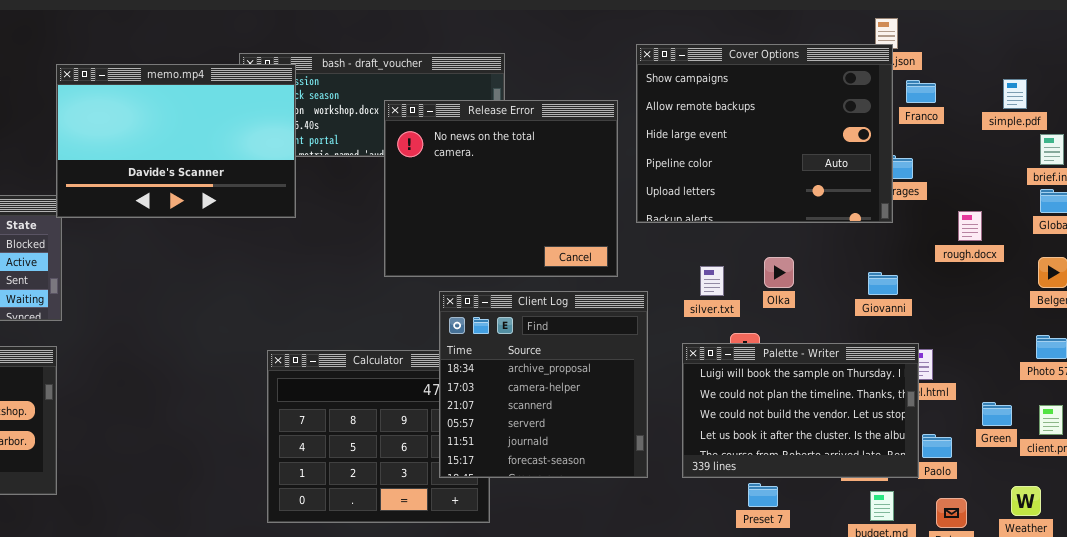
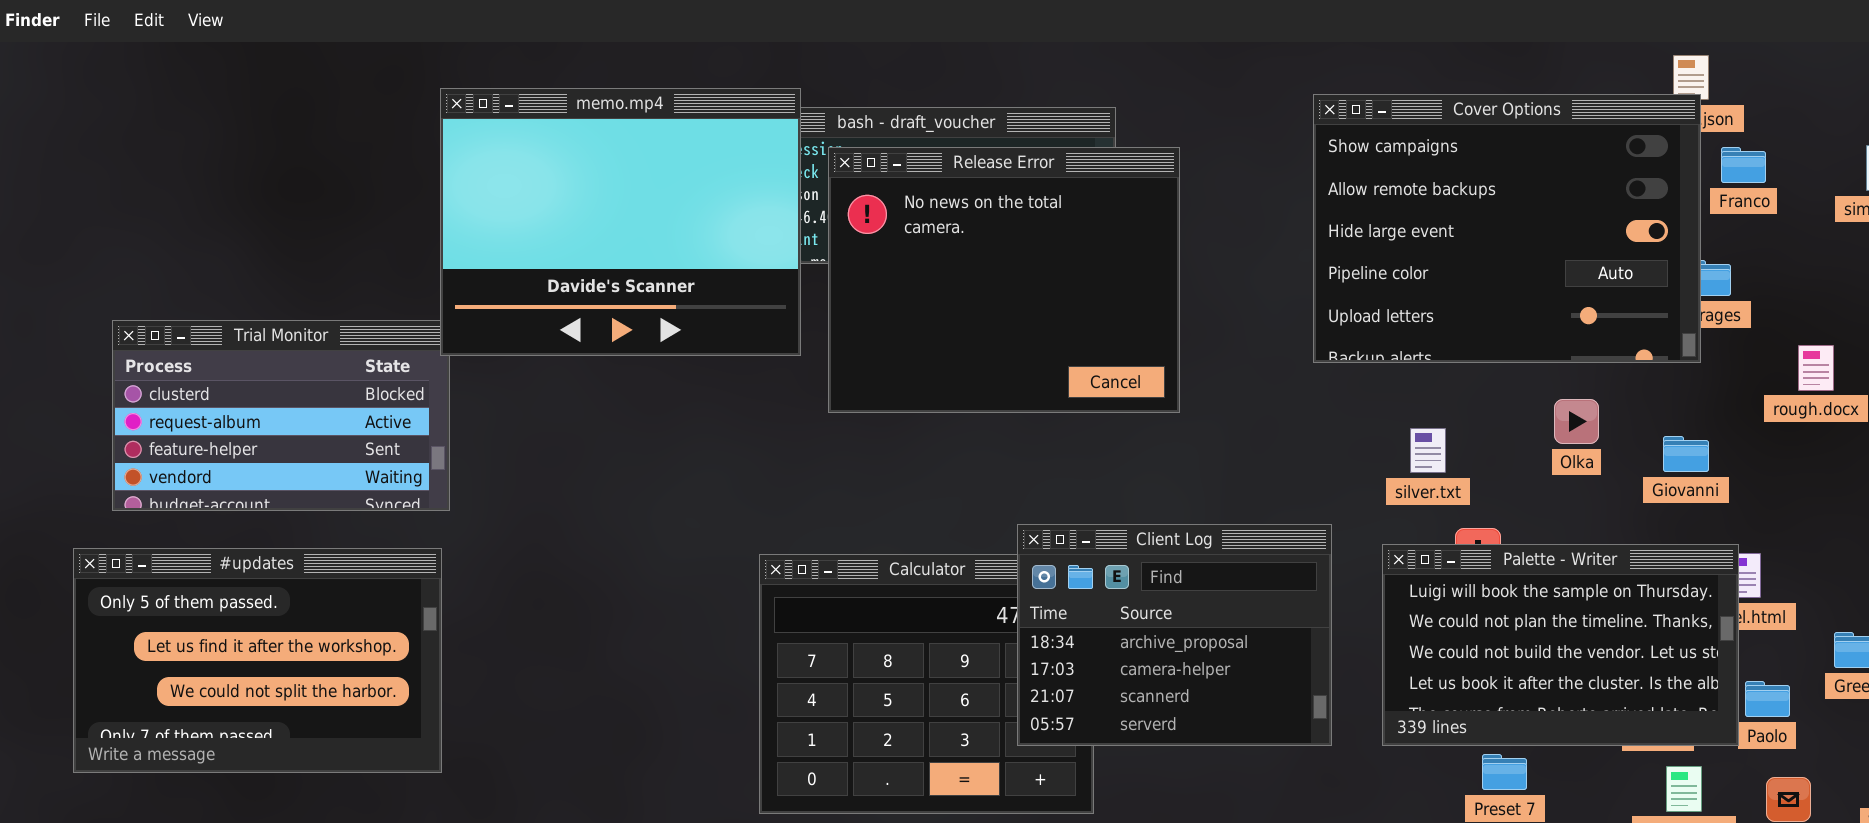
memo.mp4: [56,64,296,218] -> [440,88,801,356], resized
Release Error: [384,100,618,277] -> [828,147,1180,413], moved
Olka: [764,257,794,288] -> [1554,399,1599,444], moved
Client Log: [439,291,648,478] -> [1017,524,1332,746], resized

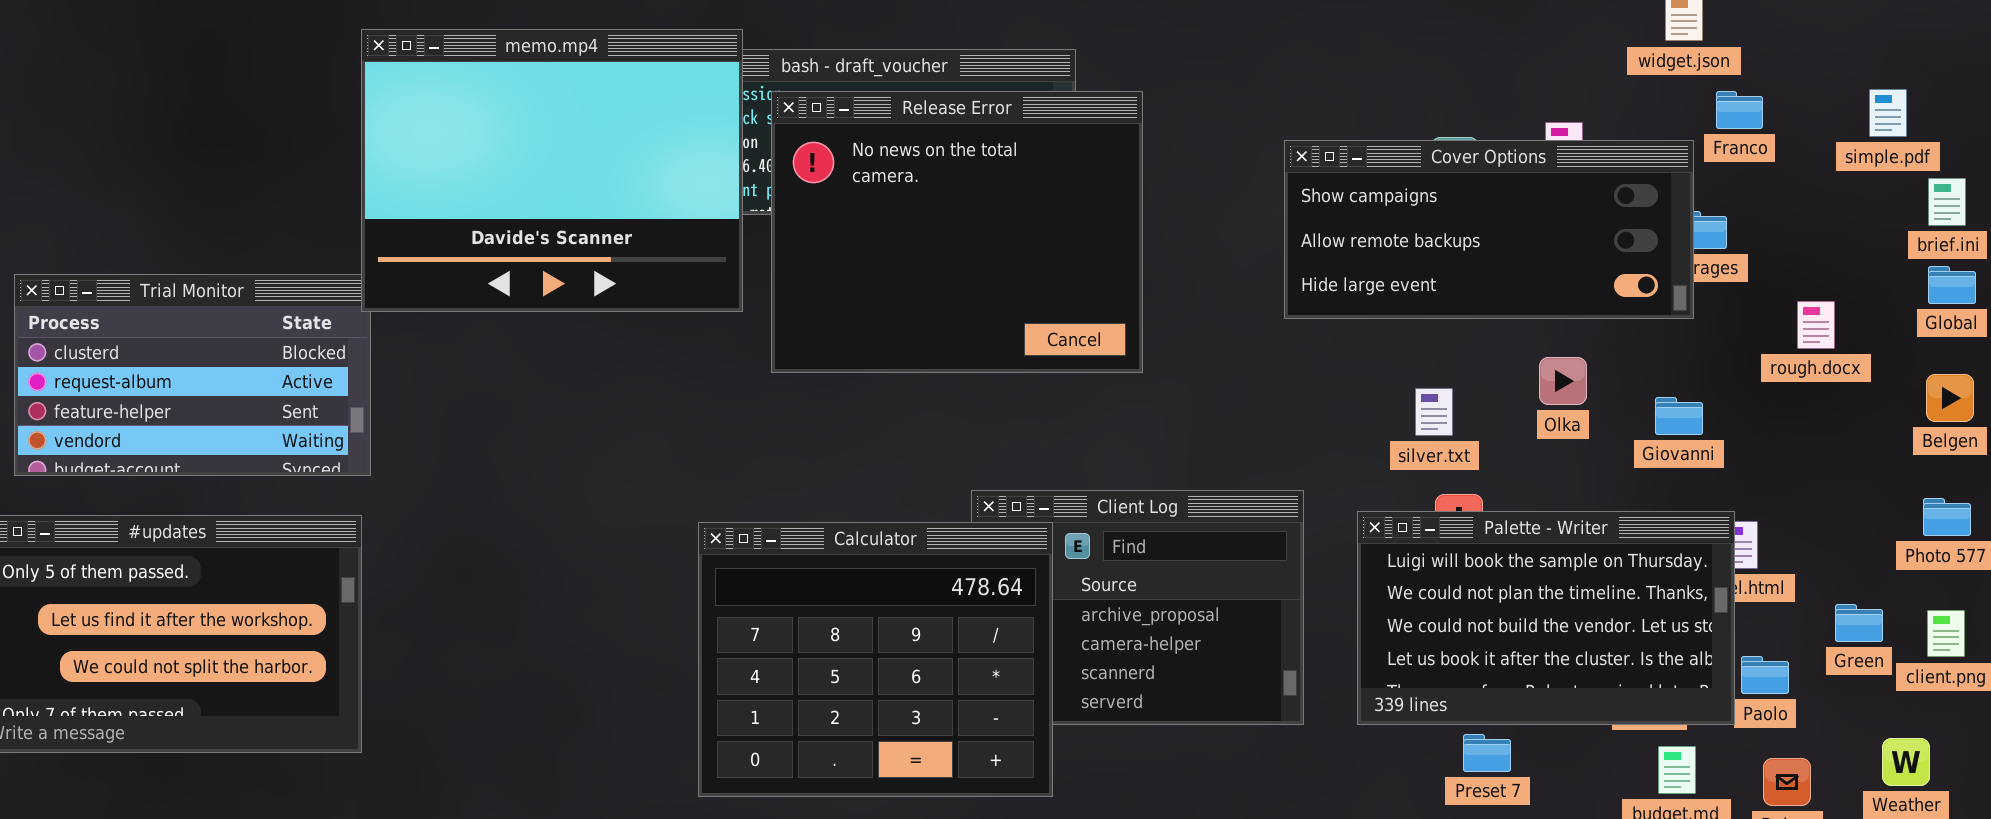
Cover Options: [1313,94,1701,363] -> [1284,140,1694,319], resized
silver.txt: [1410,428,1446,473] -> [1415,388,1453,436], moved
Calculator: [759,554,1094,814] -> [698,522,1053,797], raised

